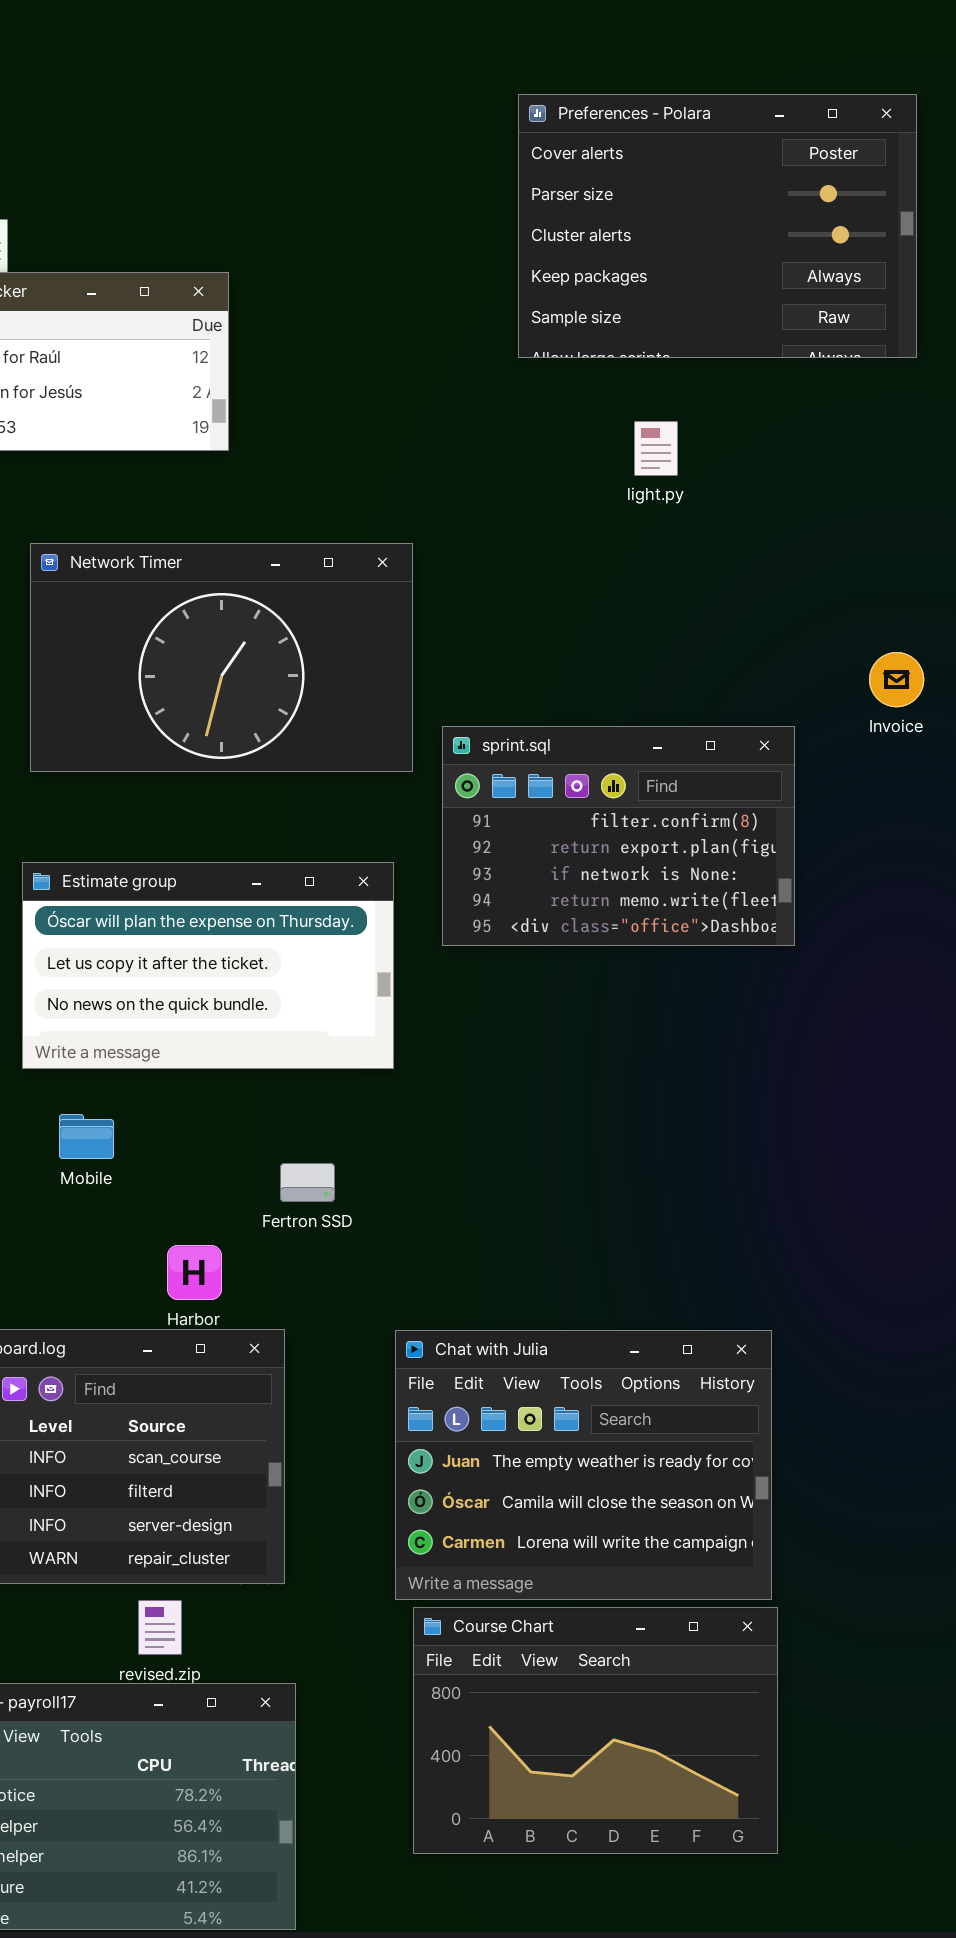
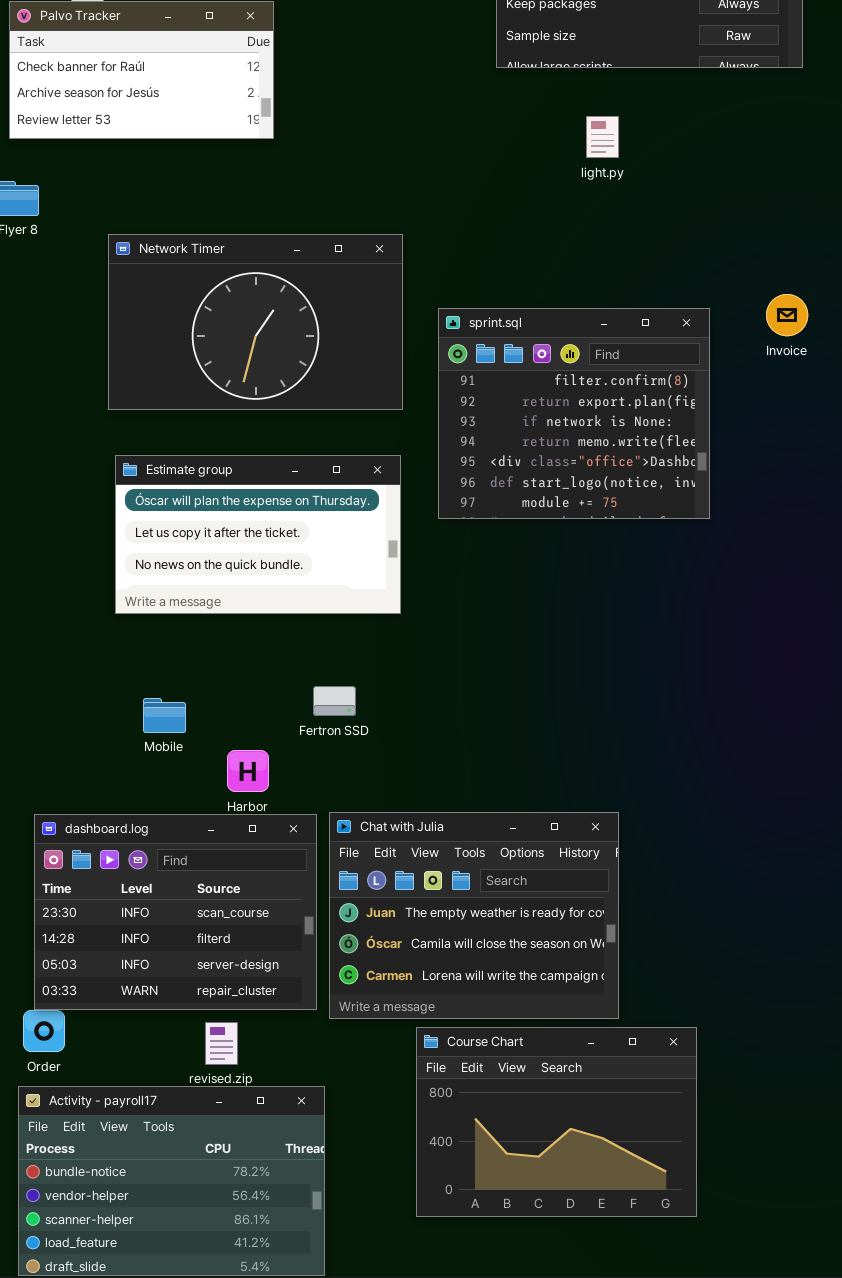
Network Timer: [30,543,413,772] -> [108,234,403,410], moved
sprint.sql: [442,726,795,946] -> [438,308,710,519], resized
Mobile: [59,1114,114,1159] -> [143,698,186,733], moved
Chat with Julia: [395,1330,772,1600] -> [329,812,619,1019], moved

